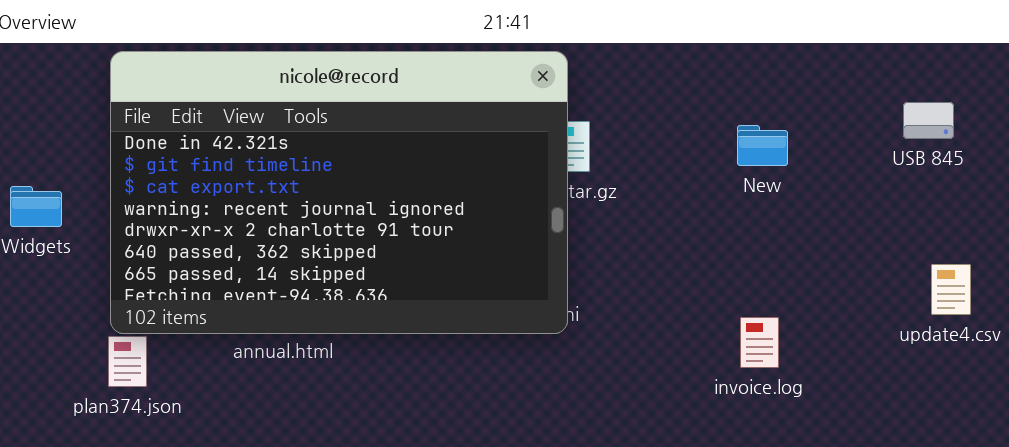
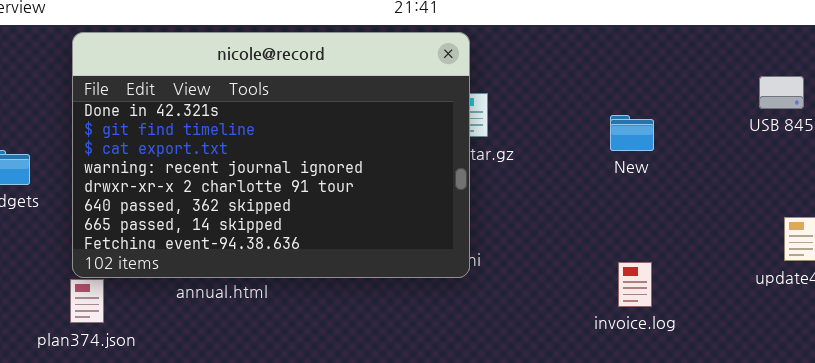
New: [737,125,788,166] -> [610,115,654,151], moved

